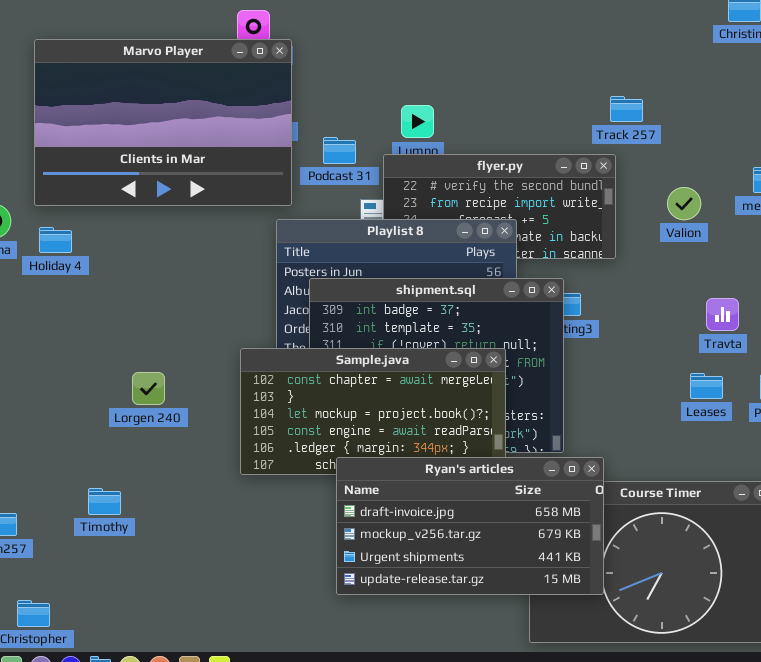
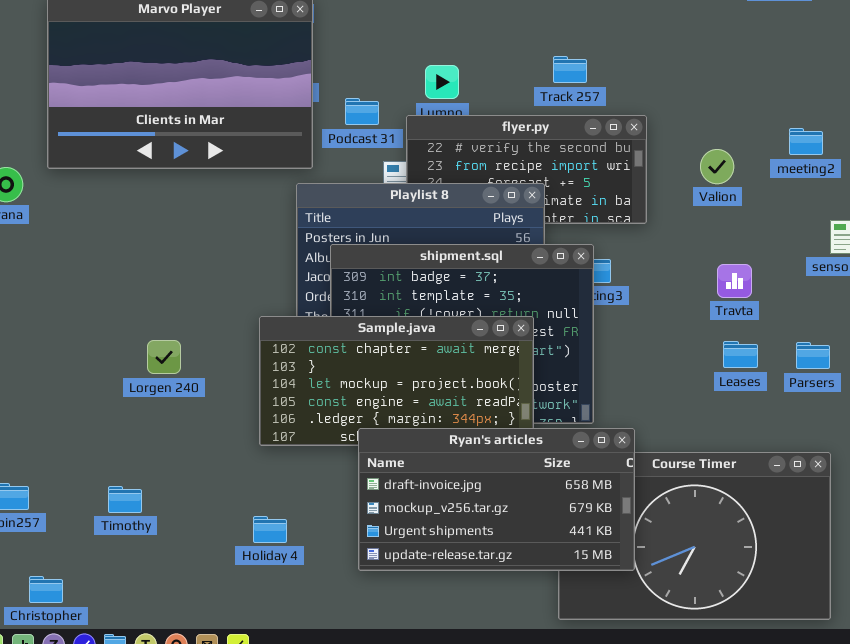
Track 257: [610,96,643,122] -> [553,56,587,83], moved
Holiday 4: [39,227,72,253] -> [253,516,287,543], moved
Travta: [706,298,739,331] -> [717,264,752,298], moved
Timothy: [88,488,121,515] -> [108,486,142,513], moved

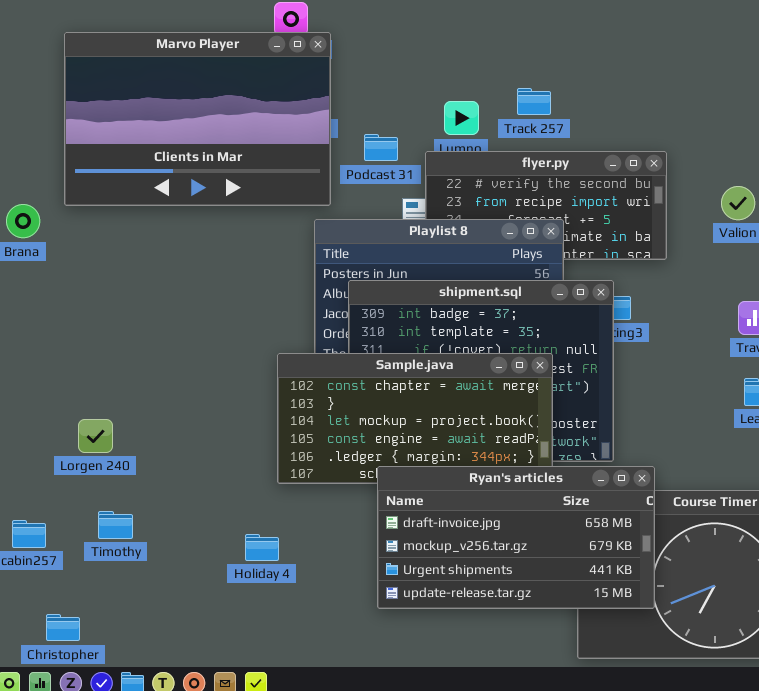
Track 257: [553,56,587,83] -> [517,88,551,115], moved
Lorgen 240: [147,340,181,374] -> [78,419,113,453], moved
Timothy: [108,486,142,513] -> [98,511,133,539], moved
Holiday 4: [253,516,287,543] -> [245,534,279,561], moved

